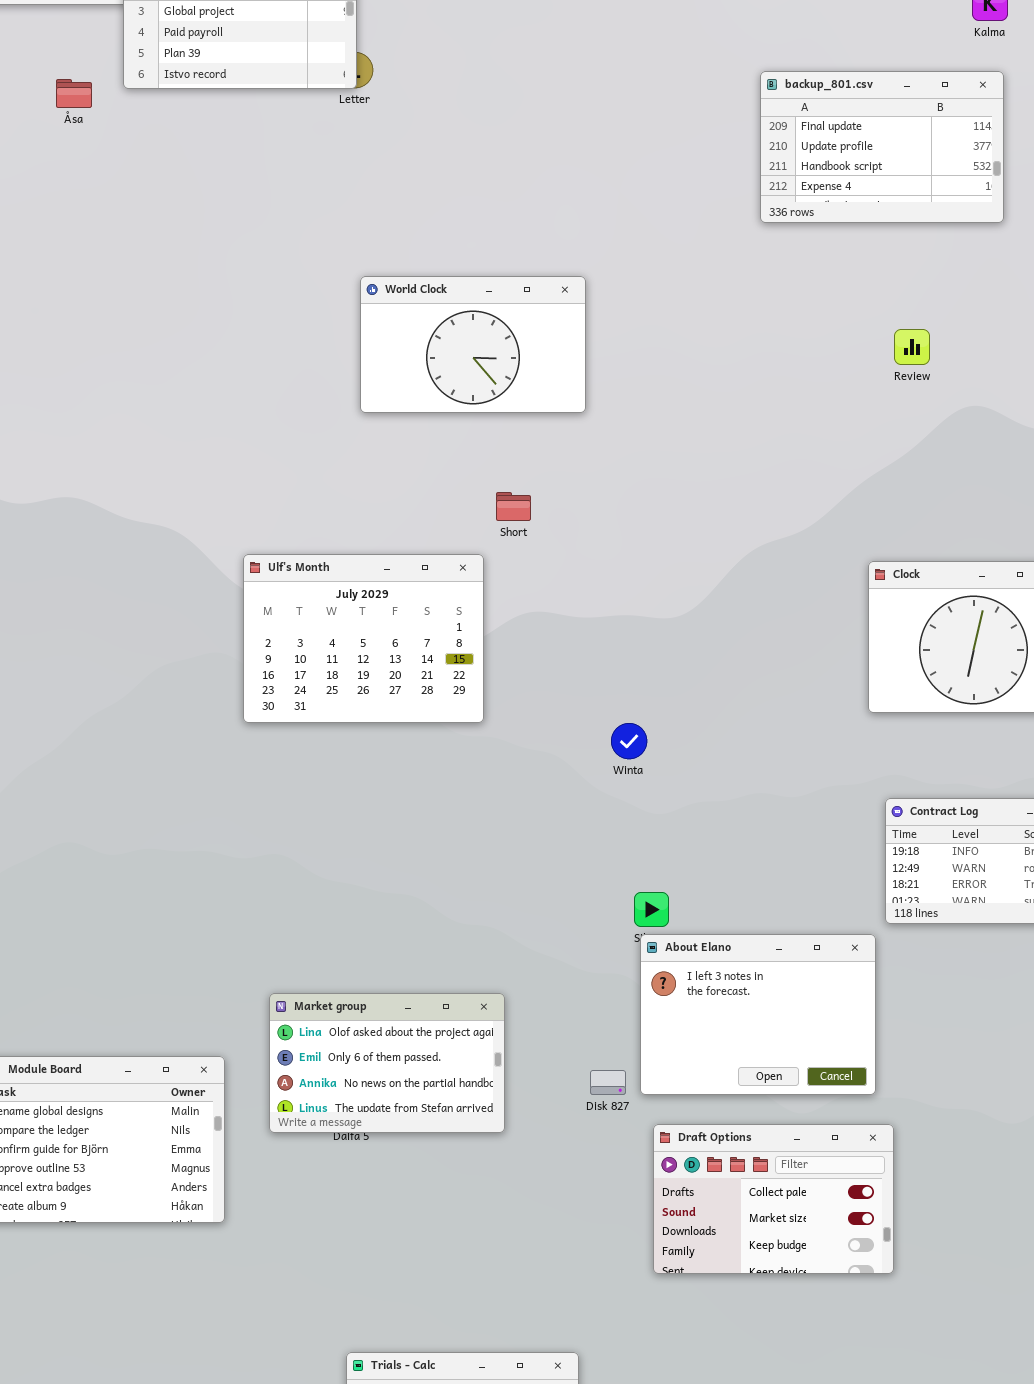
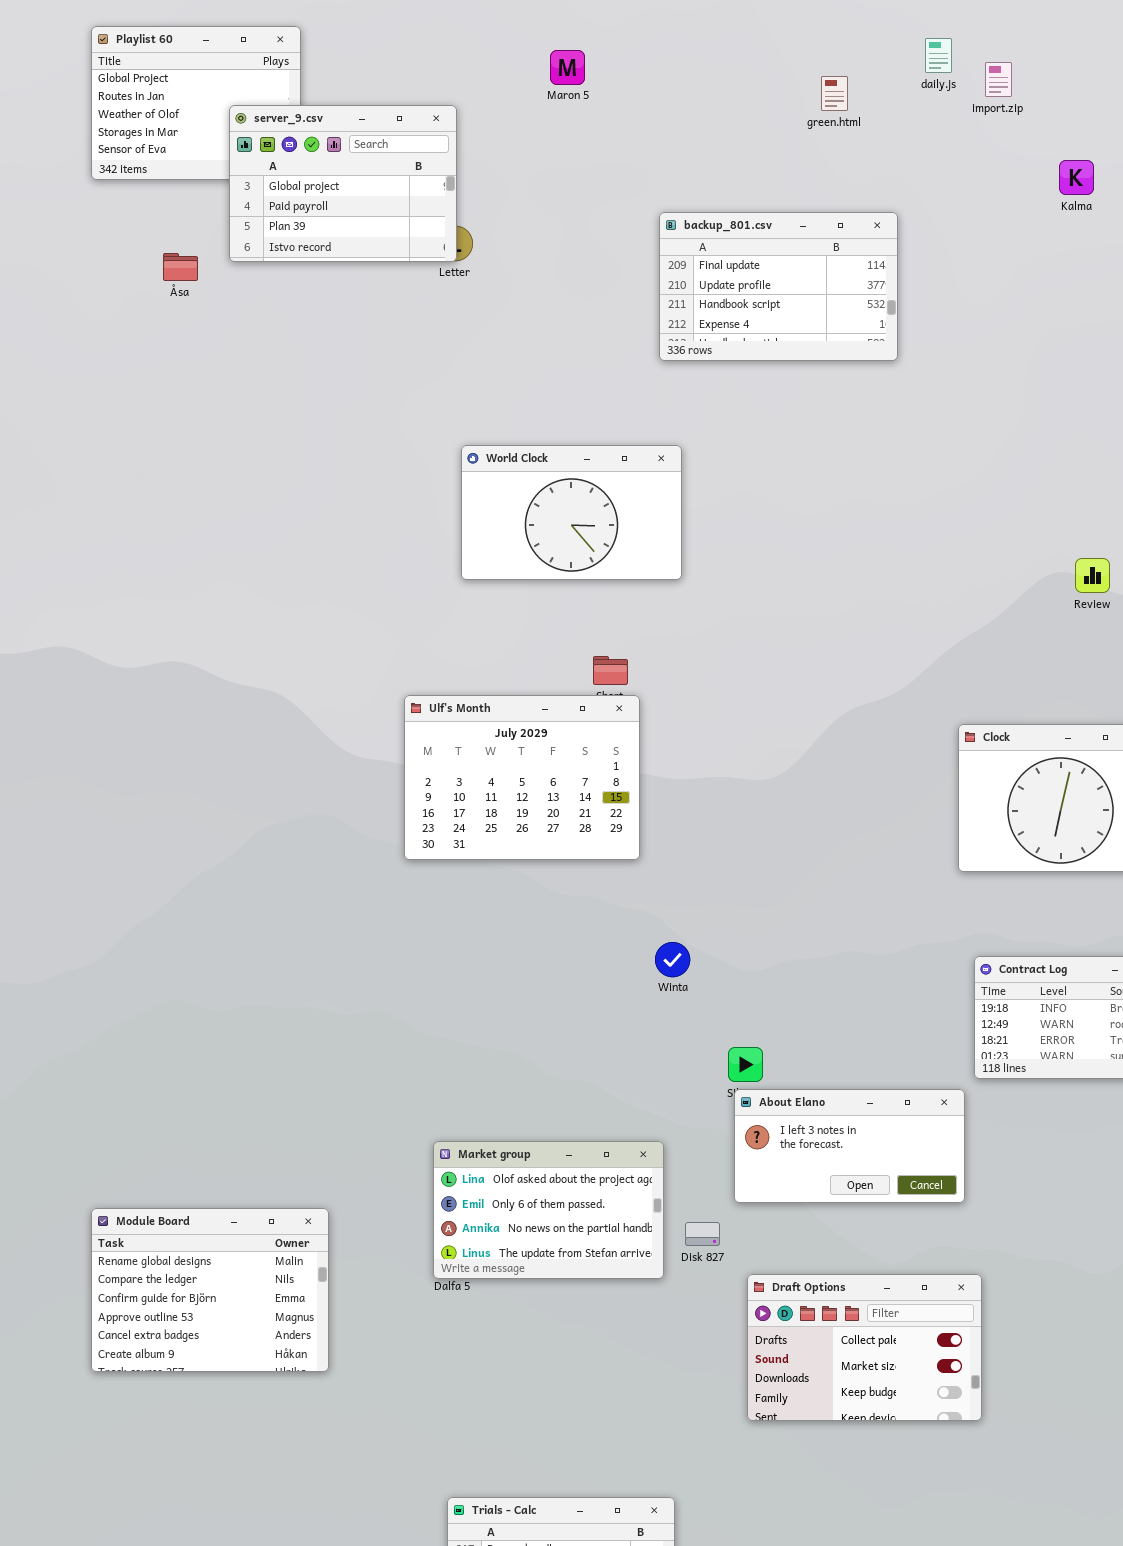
backup_801.csv: [760,71,1004,223] -> [659,212,898,361], moved
Review: [894,329,930,365] -> [1075,558,1110,593], moved
Ulf's Month: [243,554,484,723] -> [404,695,640,860], moved
Winta: [611,723,647,759] -> [655,942,690,977], moved
About Elano: [640,934,876,1095] -> [734,1089,965,1203], resized
Market group: [269,993,505,1133] -> [433,1141,664,1279], moved

